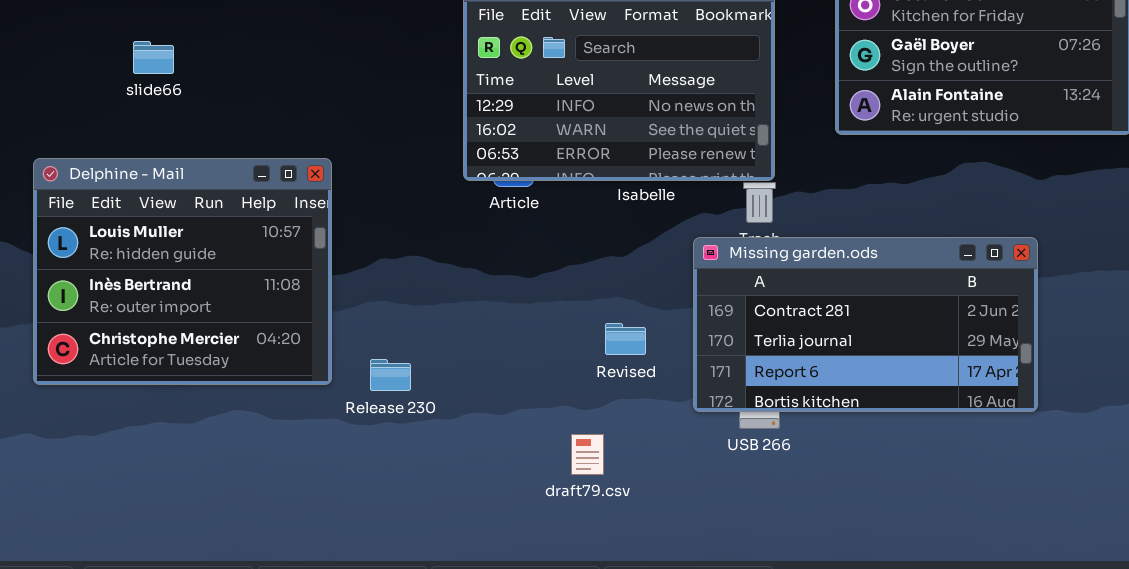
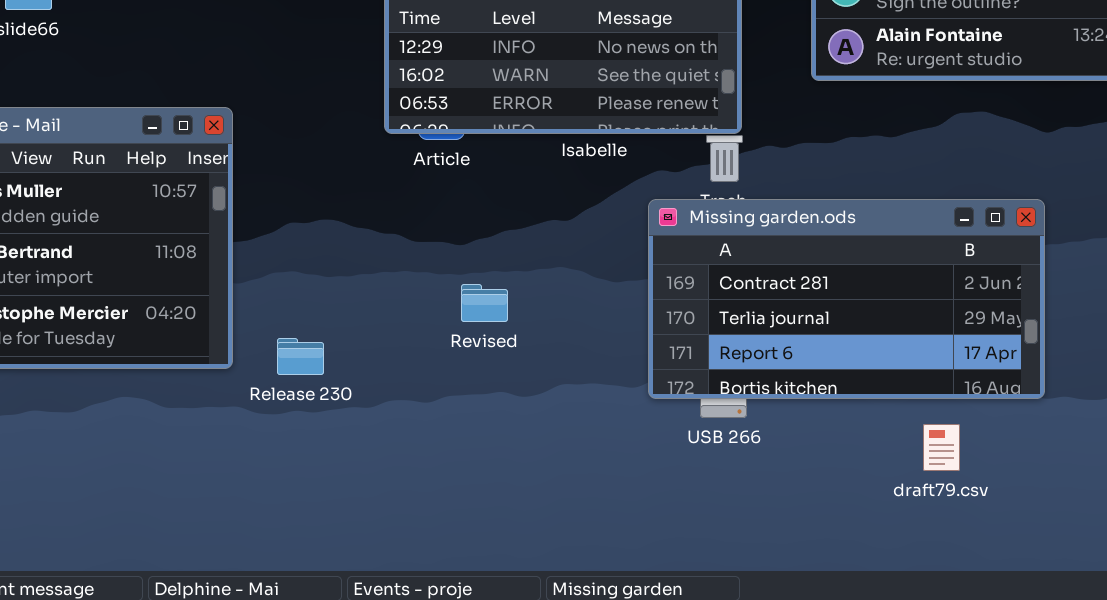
Revised: [605,323,646,355] -> [461,284,508,322], moved
draft79.csv: [571,434,604,475] -> [923,424,960,471], moved

